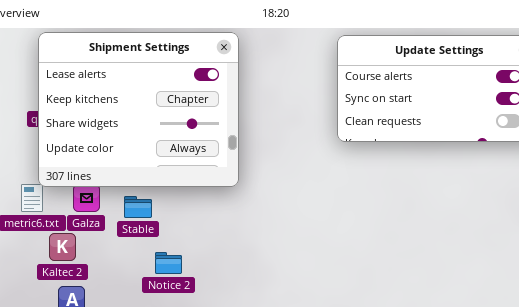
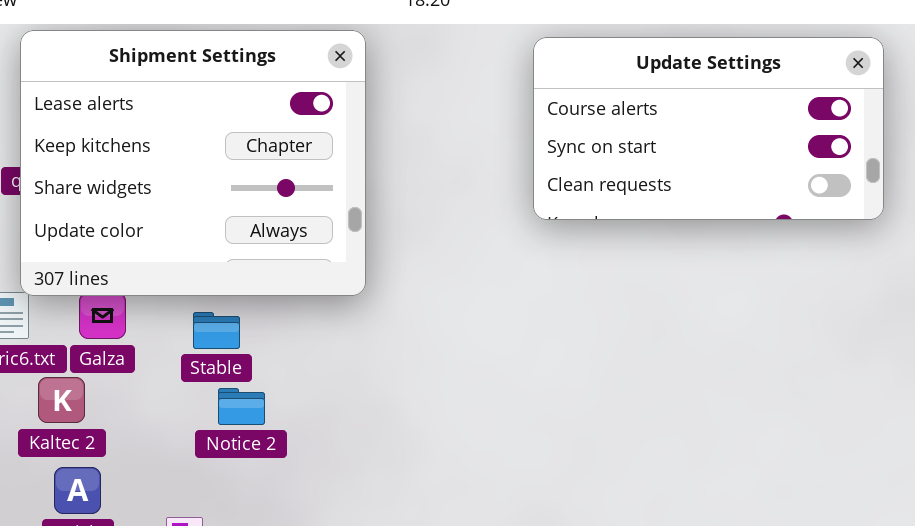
Stable: [124,196,152,218] -> [193,312,240,349], moved
Notice 2: [155,252,182,274] -> [218,388,265,425], moved

